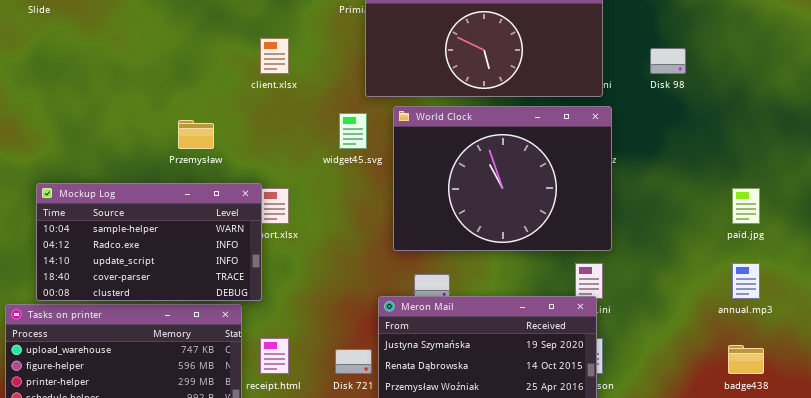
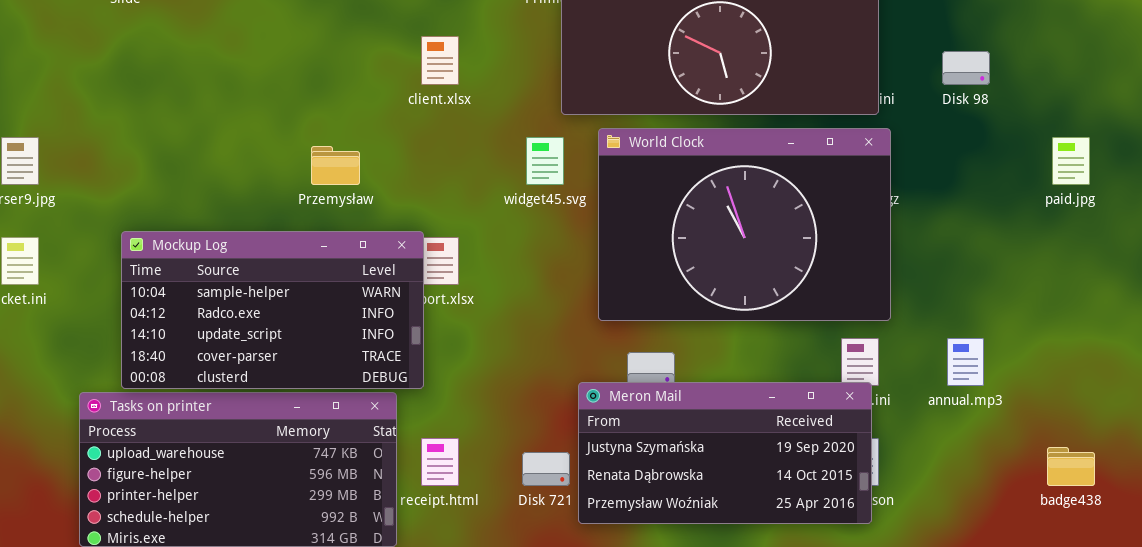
paid.jpg: [732,188,760,224] -> [1052,137,1090,185], moved
annual.mp3: [732,263,760,299] -> [947,338,984,386], moved

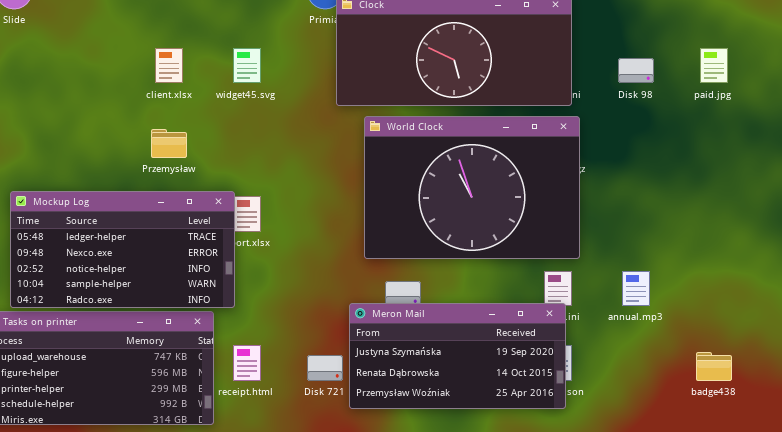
client.xlsx: [421,36,459,85] -> [155,48,183,83], moved
widget45.svg: [526,137,564,185] -> [233,48,261,83], moved
paid.jpg: [1052,137,1090,185] -> [700,48,728,83], moved
Mockup Log: [121,231,424,389] -> [10,191,235,308], scrolled up 3 rows

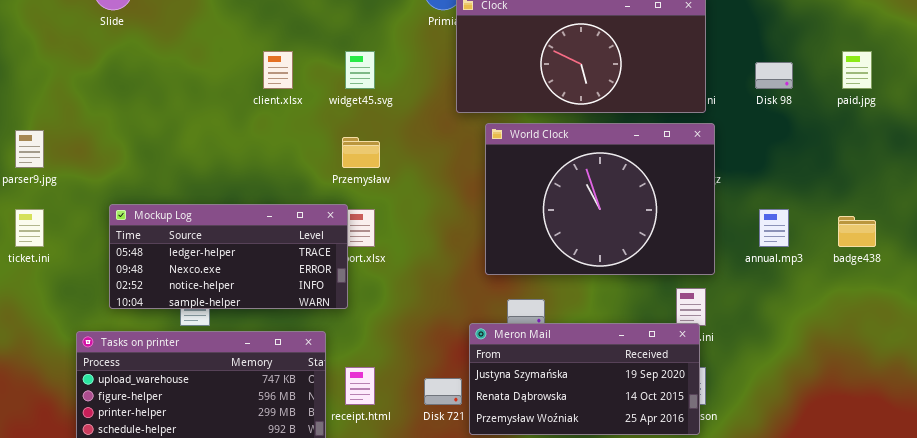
Przemysław: [151,129,187,158] -> [342,137,380,168], moved
Mockup Log: [10,191,235,308] -> [109,204,348,309], resized
annual.mp3: [622,271,650,306] -> [759,209,789,247], moved
badge438: [696,352,732,381] -> [838,216,876,247], moved

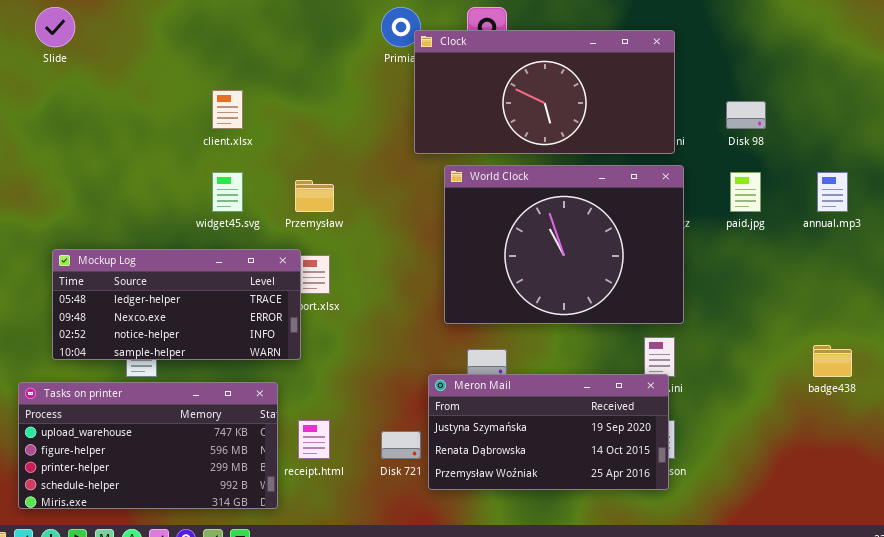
widget45.svg: [345,51,375,89] -> [212,172,243,212], moved
paid.jpg: [842,51,872,89] -> [730,172,761,212], moved
annual.mp3: [759,209,789,247] -> [817,172,848,212], moved
badge438: [838,216,876,247] -> [813,345,852,377], moved

